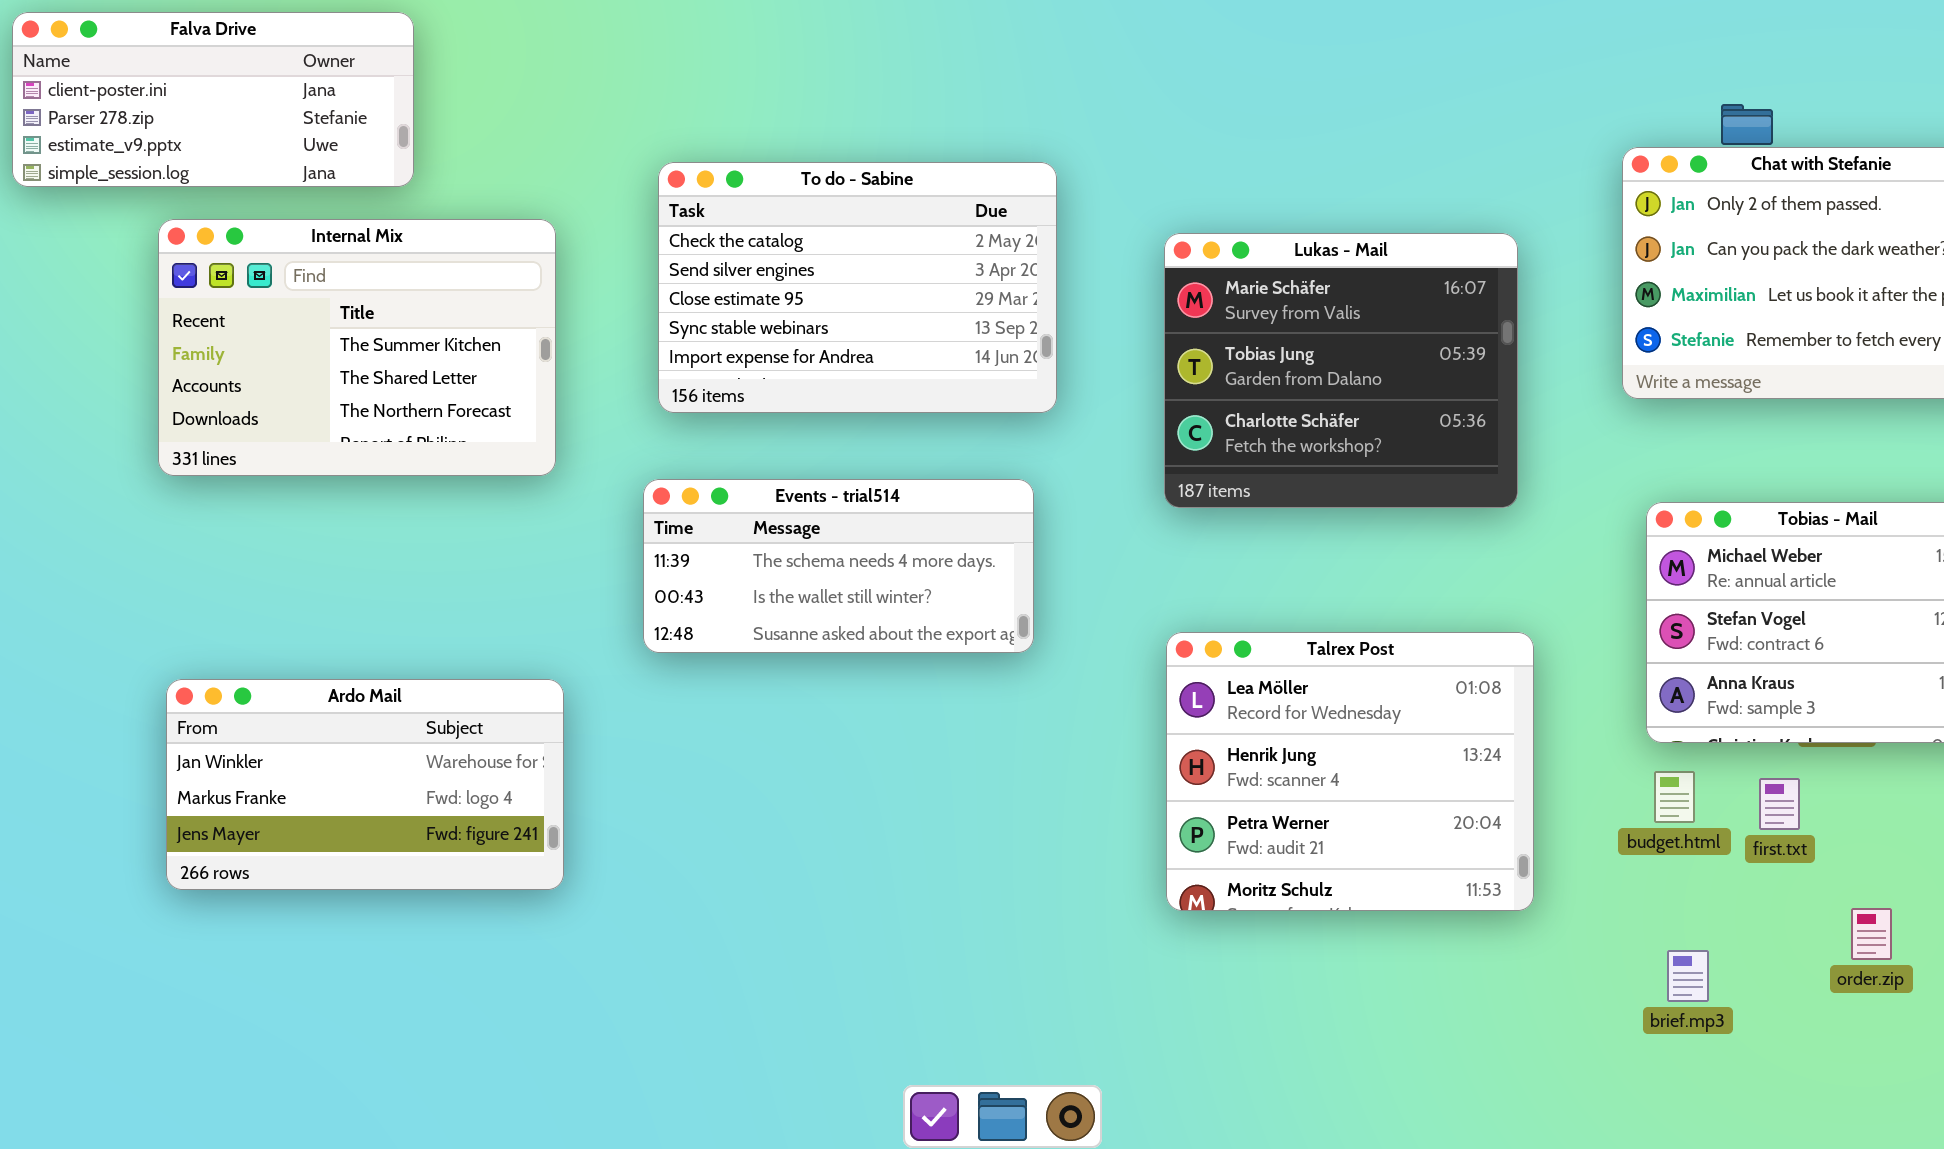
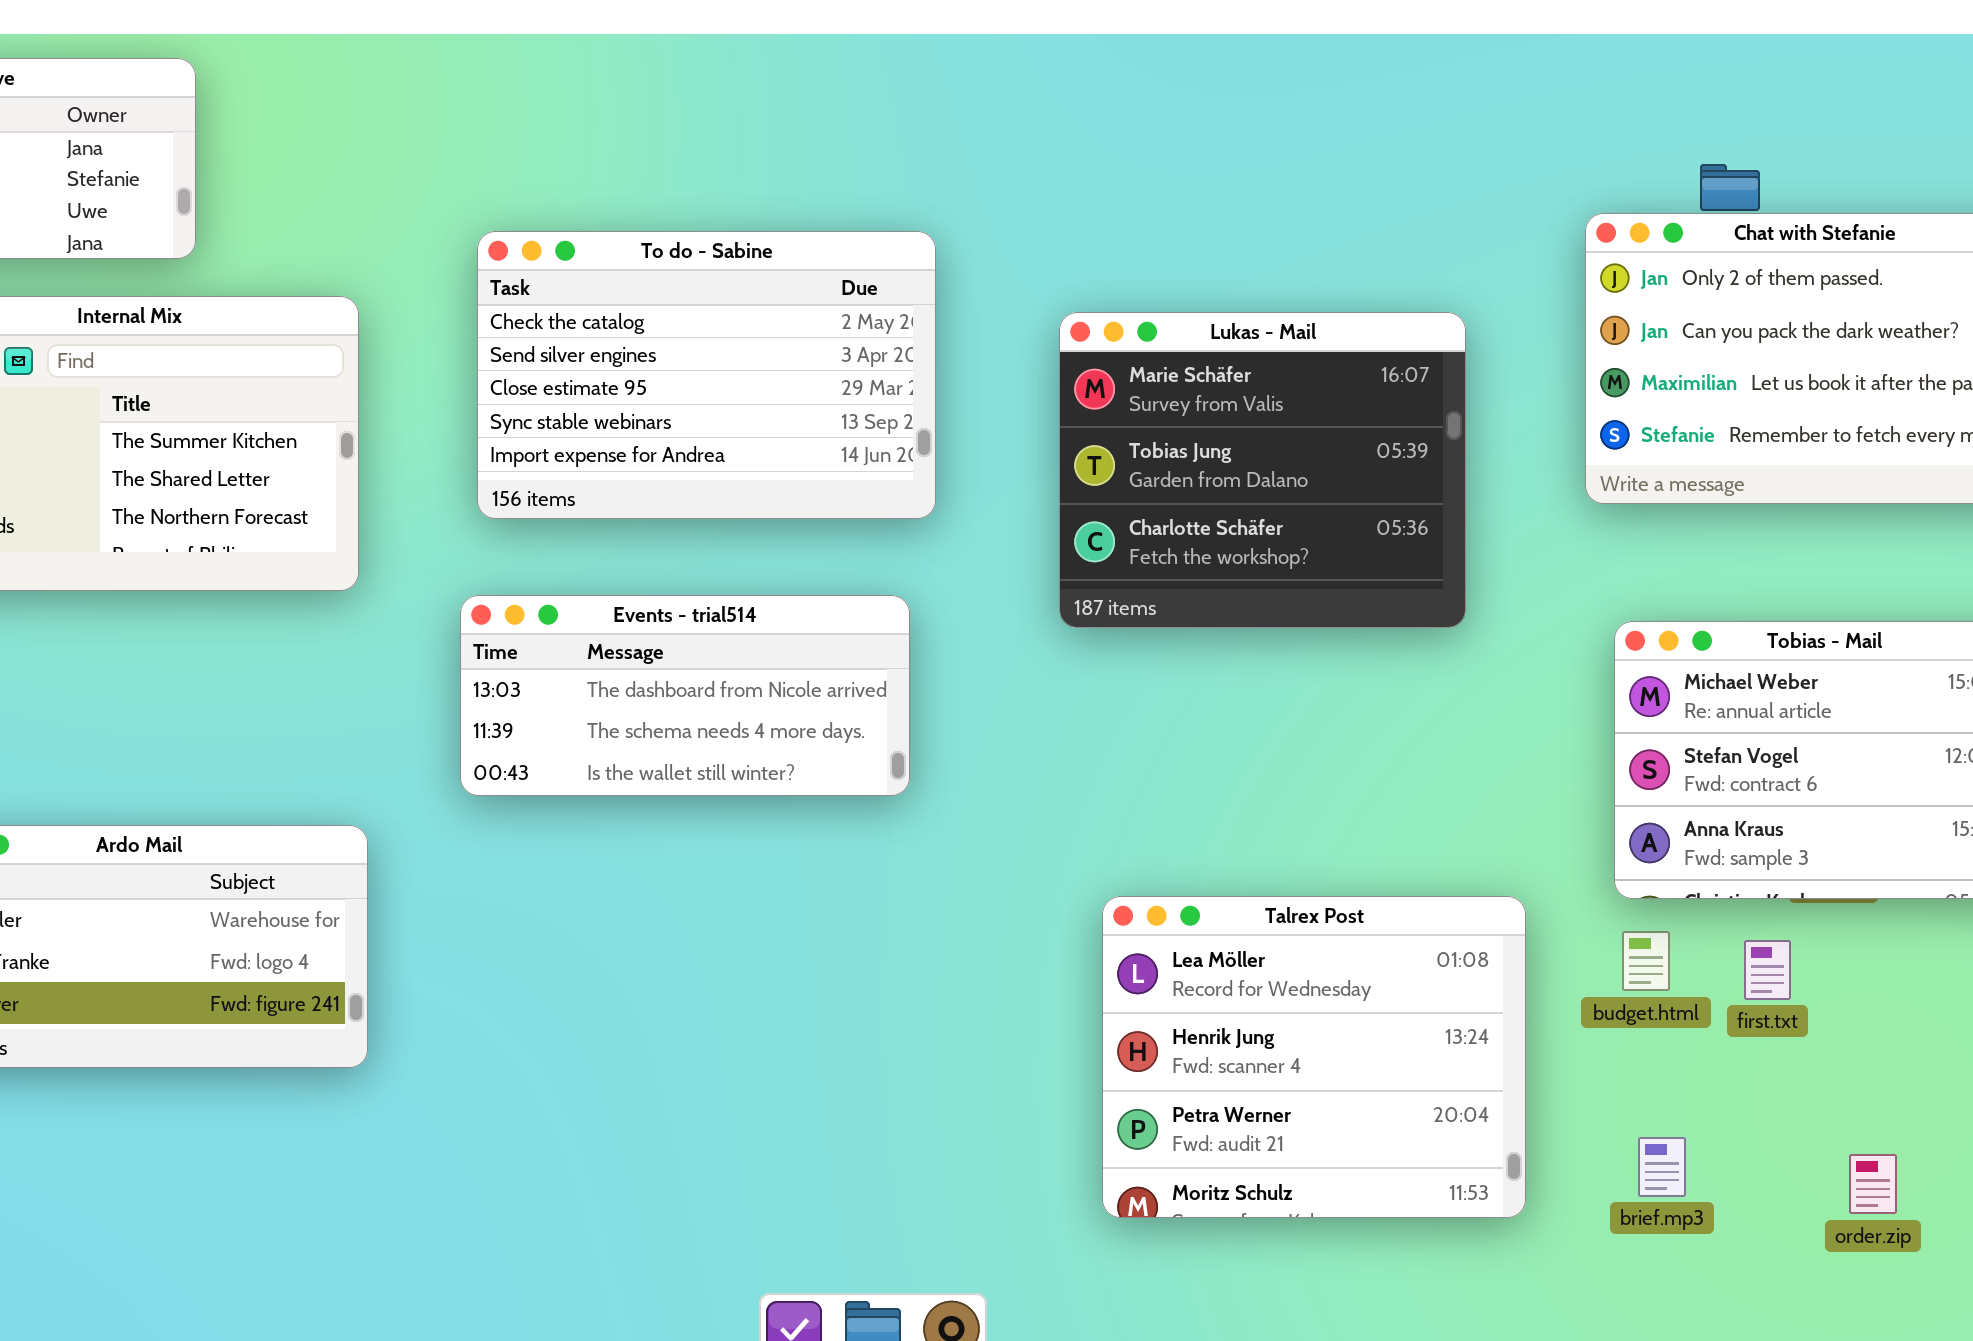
Events - trial514: [643,479,1034,653] -> [460,595,910,796], scrolled up 1 row
Talrex Post: [1166,632,1534,911] -> [1102,896,1526,1218], moved
order.zip: [1851,908,1892,960] -> [1849,1154,1897,1214], moved

